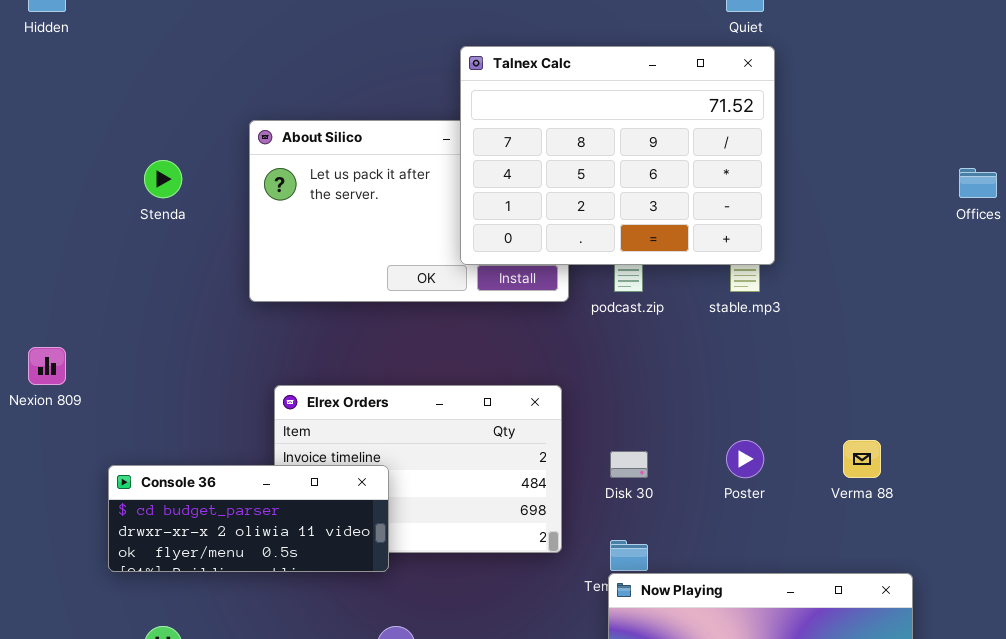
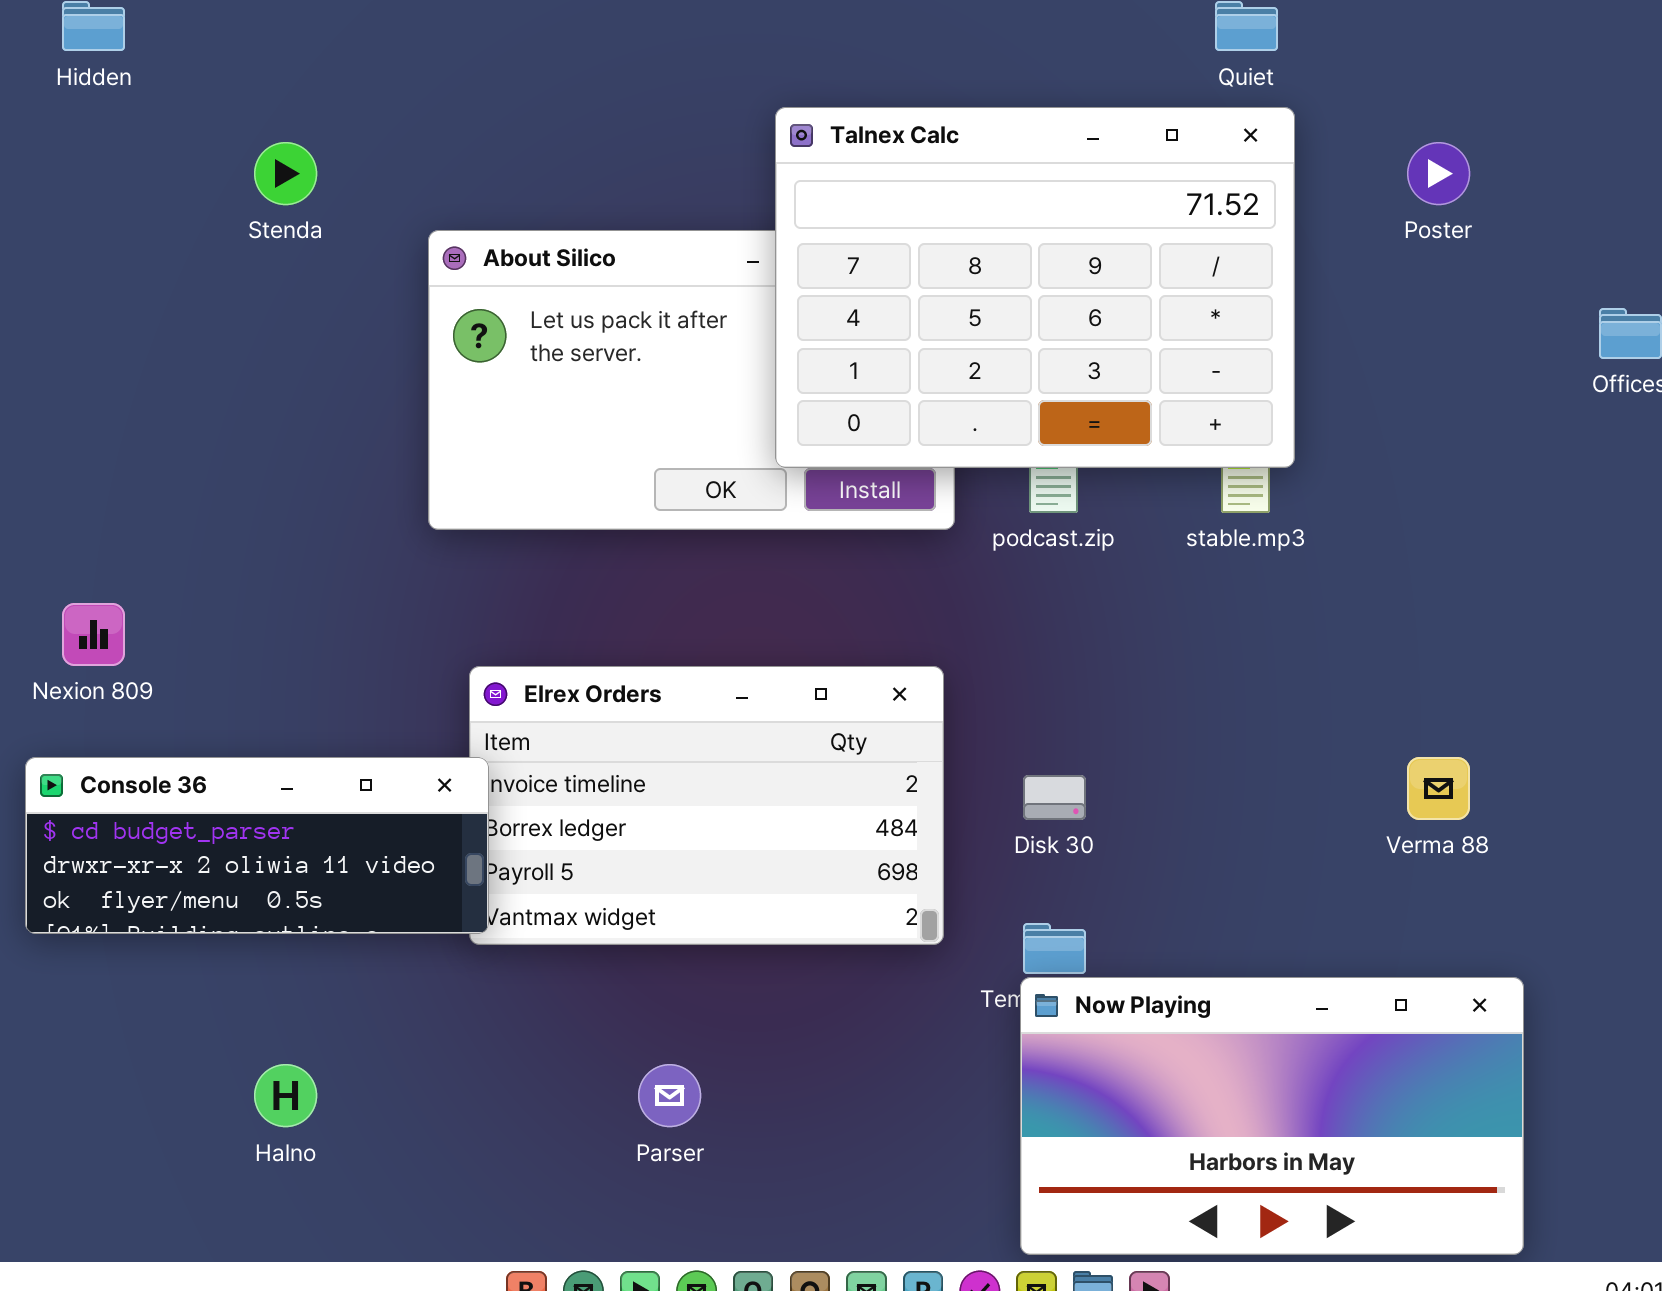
Stenda: [144,160,182,198] -> [254,142,317,205], moved
Poster: [726,440,764,478] -> [1407,142,1470,205], moved
Console 36: [108,465,389,572] -> [25,757,489,934], moved

